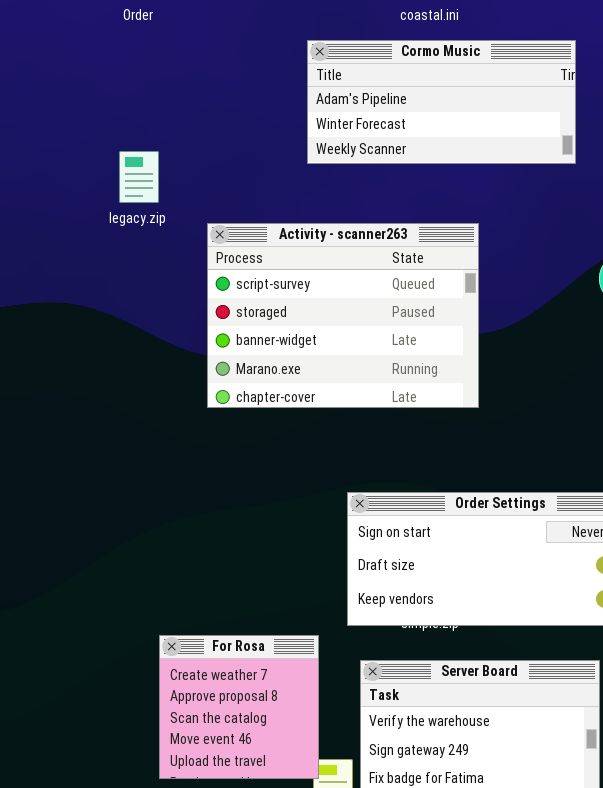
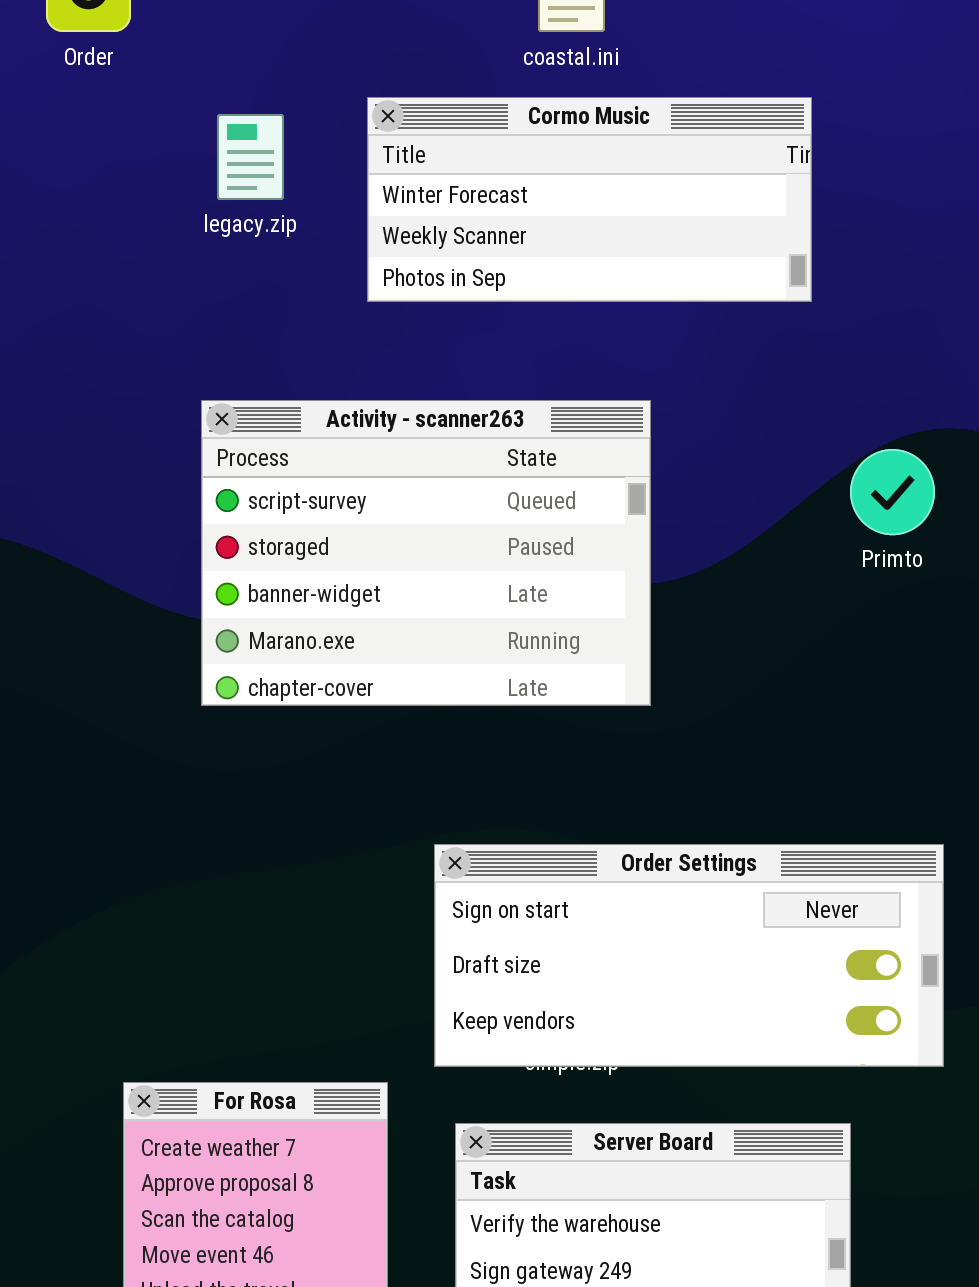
Cormo Music: [307,40,576,164] -> [367,97,812,302], scrolled down 1 row
legacy.zip: [119,151,159,203] -> [217,114,284,200], moved

